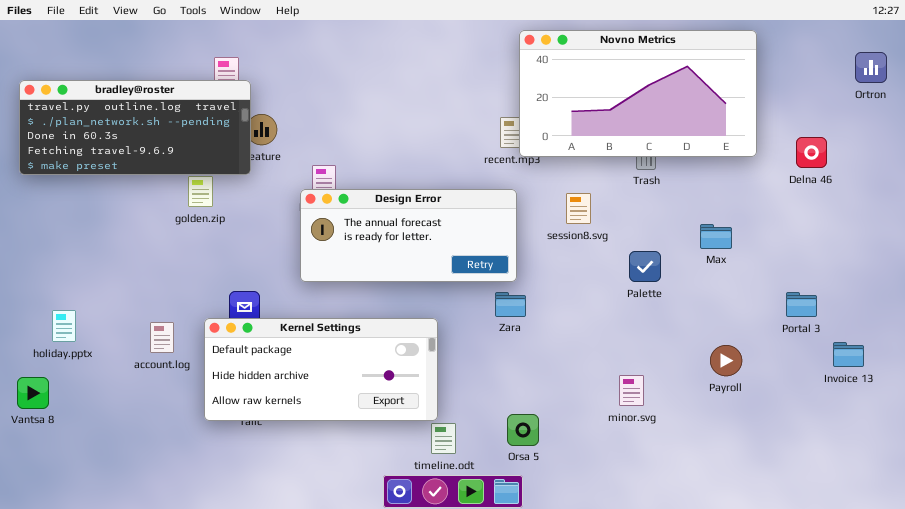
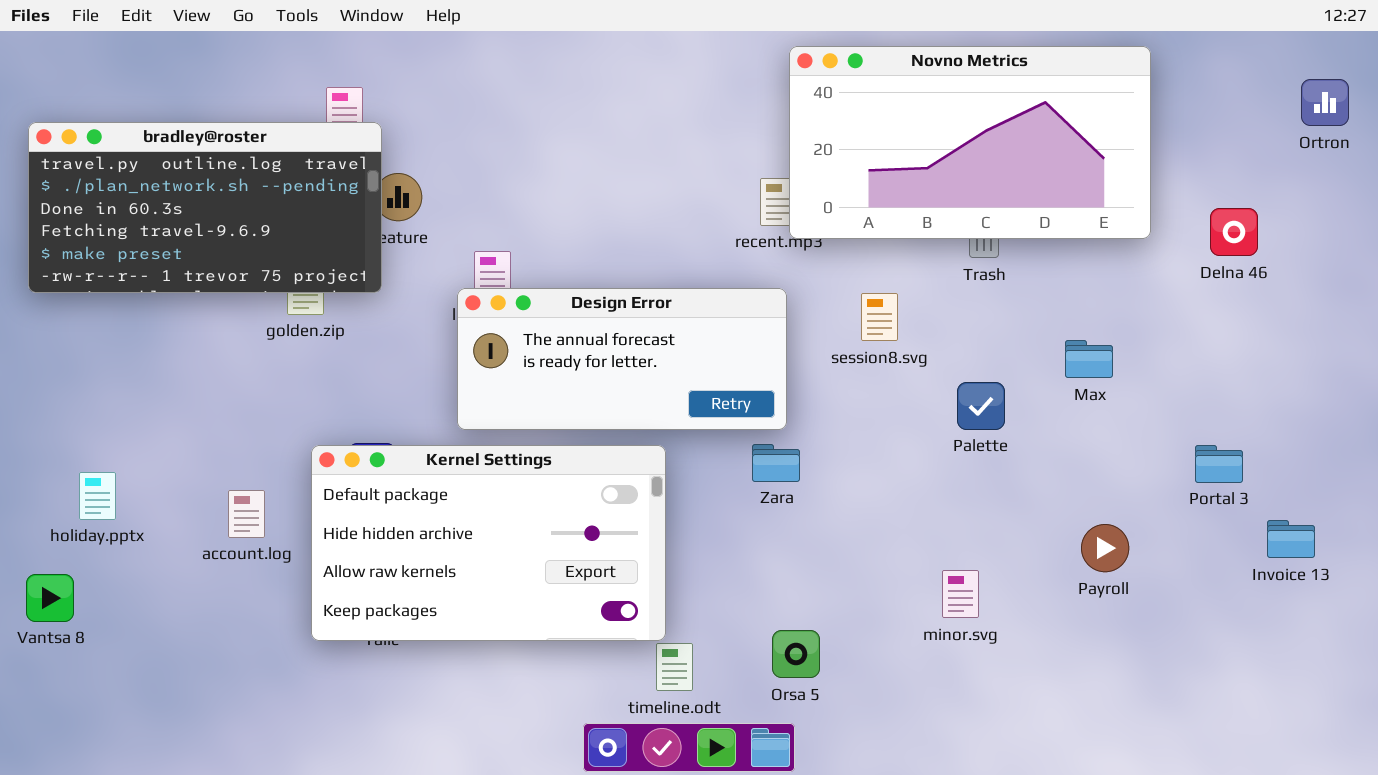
bradley@roster: [19,80,251,175] -> [28,122,382,293], resized
Kernel Settings: [204,318,438,421] -> [311,445,666,641], resized

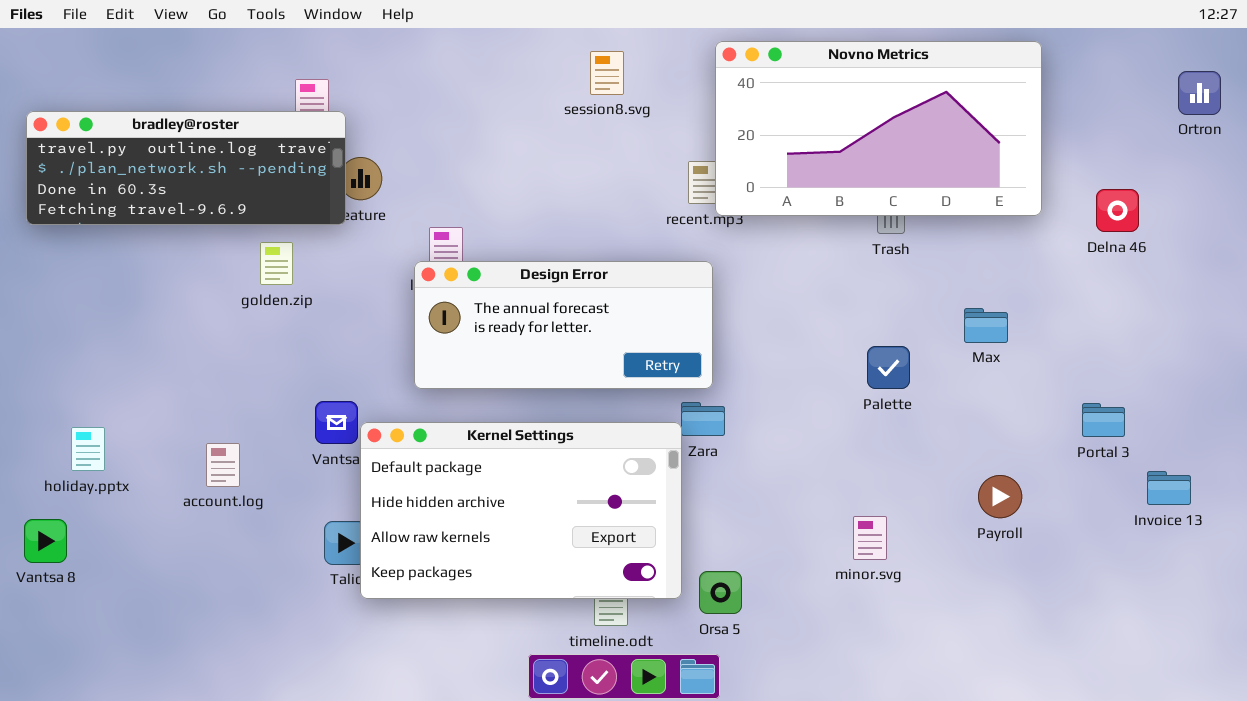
bradley@roster: [28,122,382,293] -> [26,111,346,225], resized
session8.svg: [861,293,898,341] -> [590,51,624,95], moved
Kernel Settings: [311,445,666,641] -> [360,422,682,599], moved

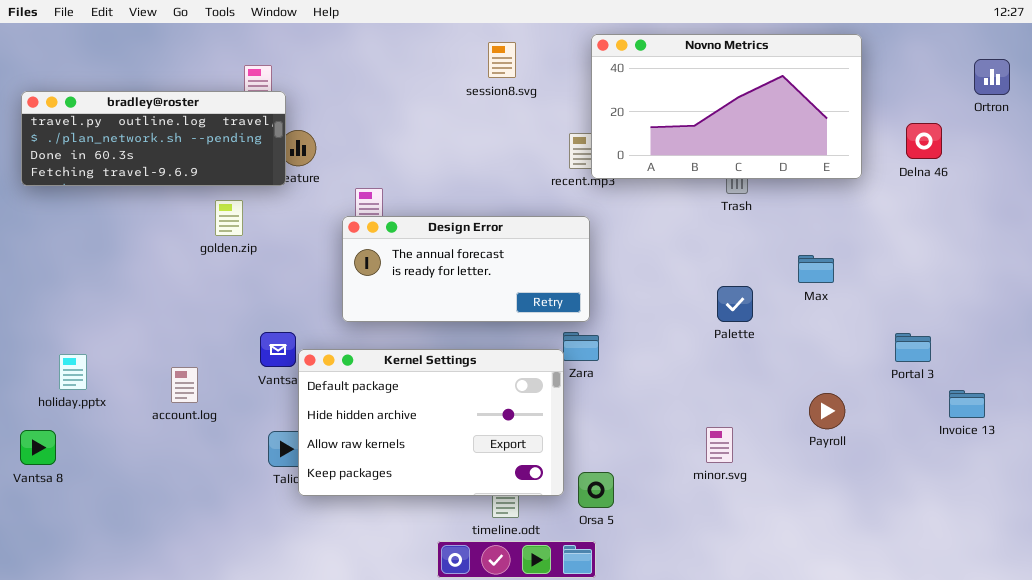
Delna 46: [1096,189,1139,232] -> [906,123,942,159], moved

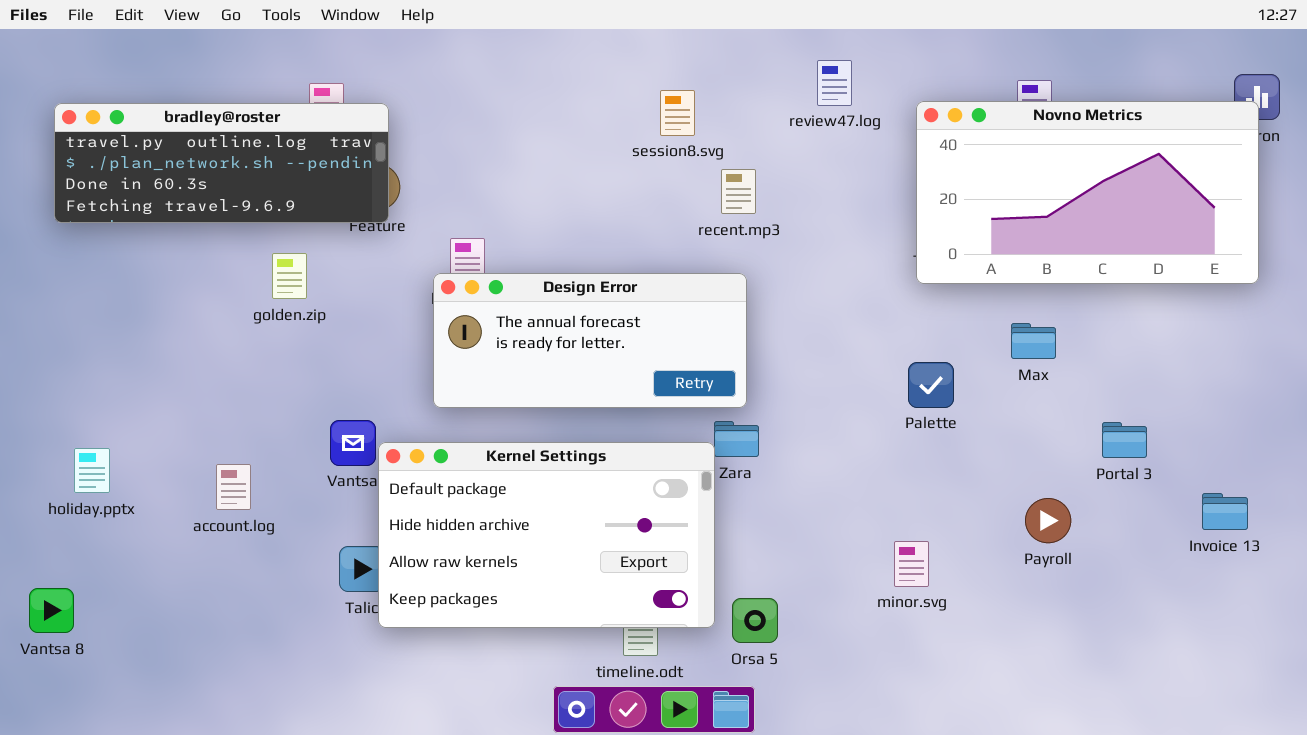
Novno Metrics: [591,34,862,179] -> [916,101,1259,284], moved
session8.svg: [488,42,516,78] -> [660,90,695,136], moved
bradley@roster: [21,91,286,186] -> [54,103,389,223], moved
Portal 3: [895,333,931,362] -> [1102,422,1147,458], moved
Vantsa 8: [20,430,56,465] -> [29,588,74,633], moved

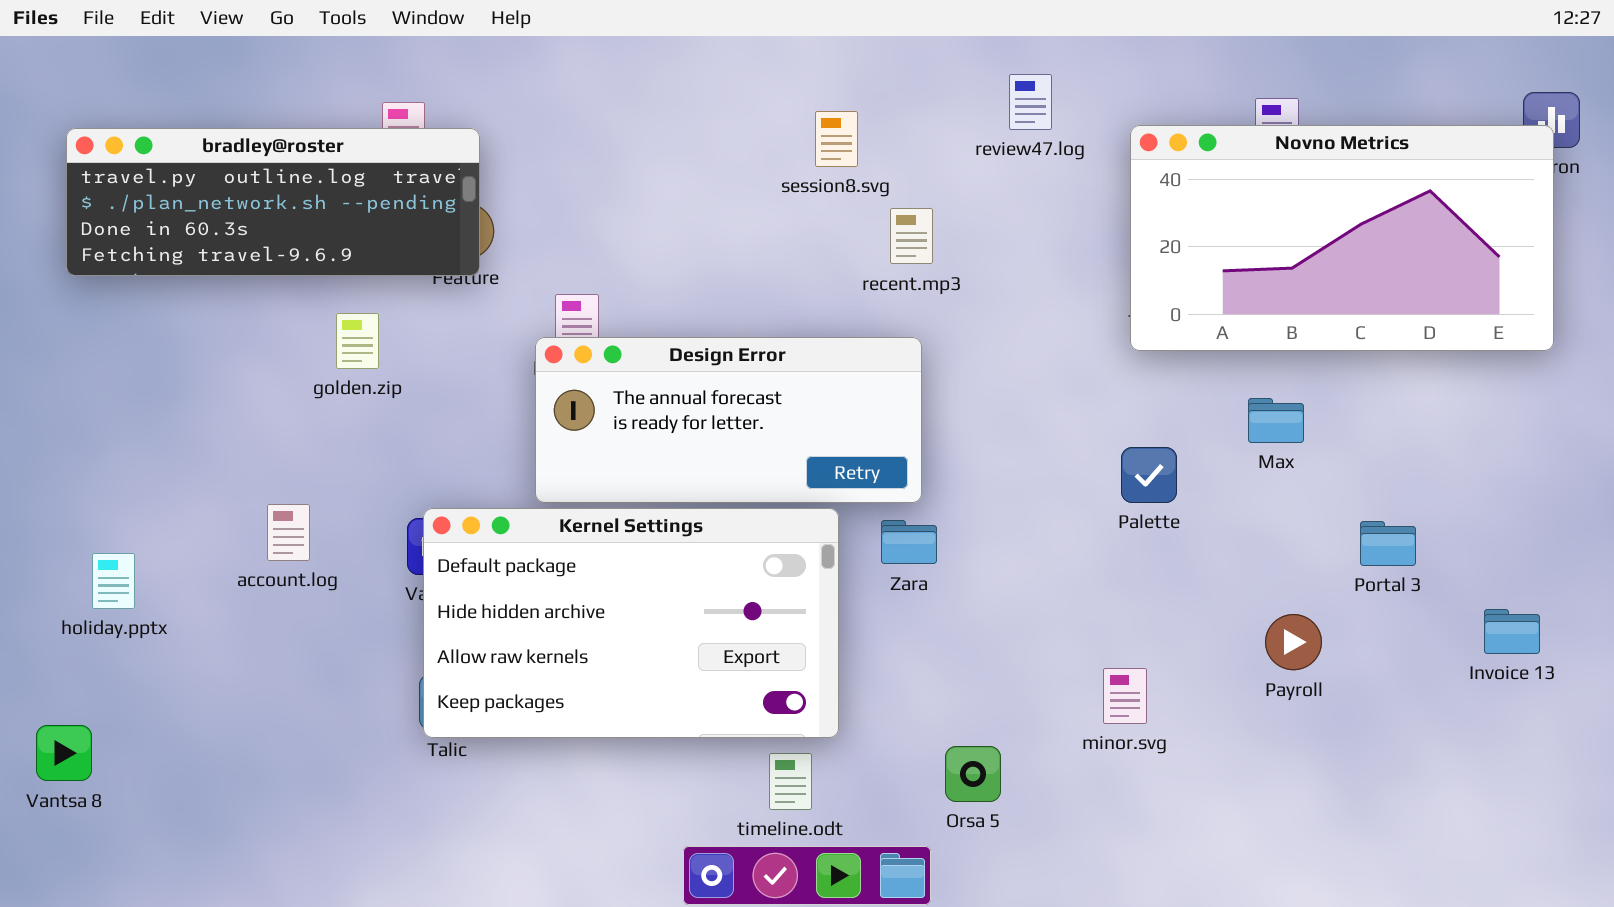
Kernel Settings: [378,442,715,628] -> [423,508,839,738], moved
account.log: [216,464,251,510] -> [267,504,310,561], moved
Orsa 5: [732,598,778,643] -> [945,746,1001,802], moved

